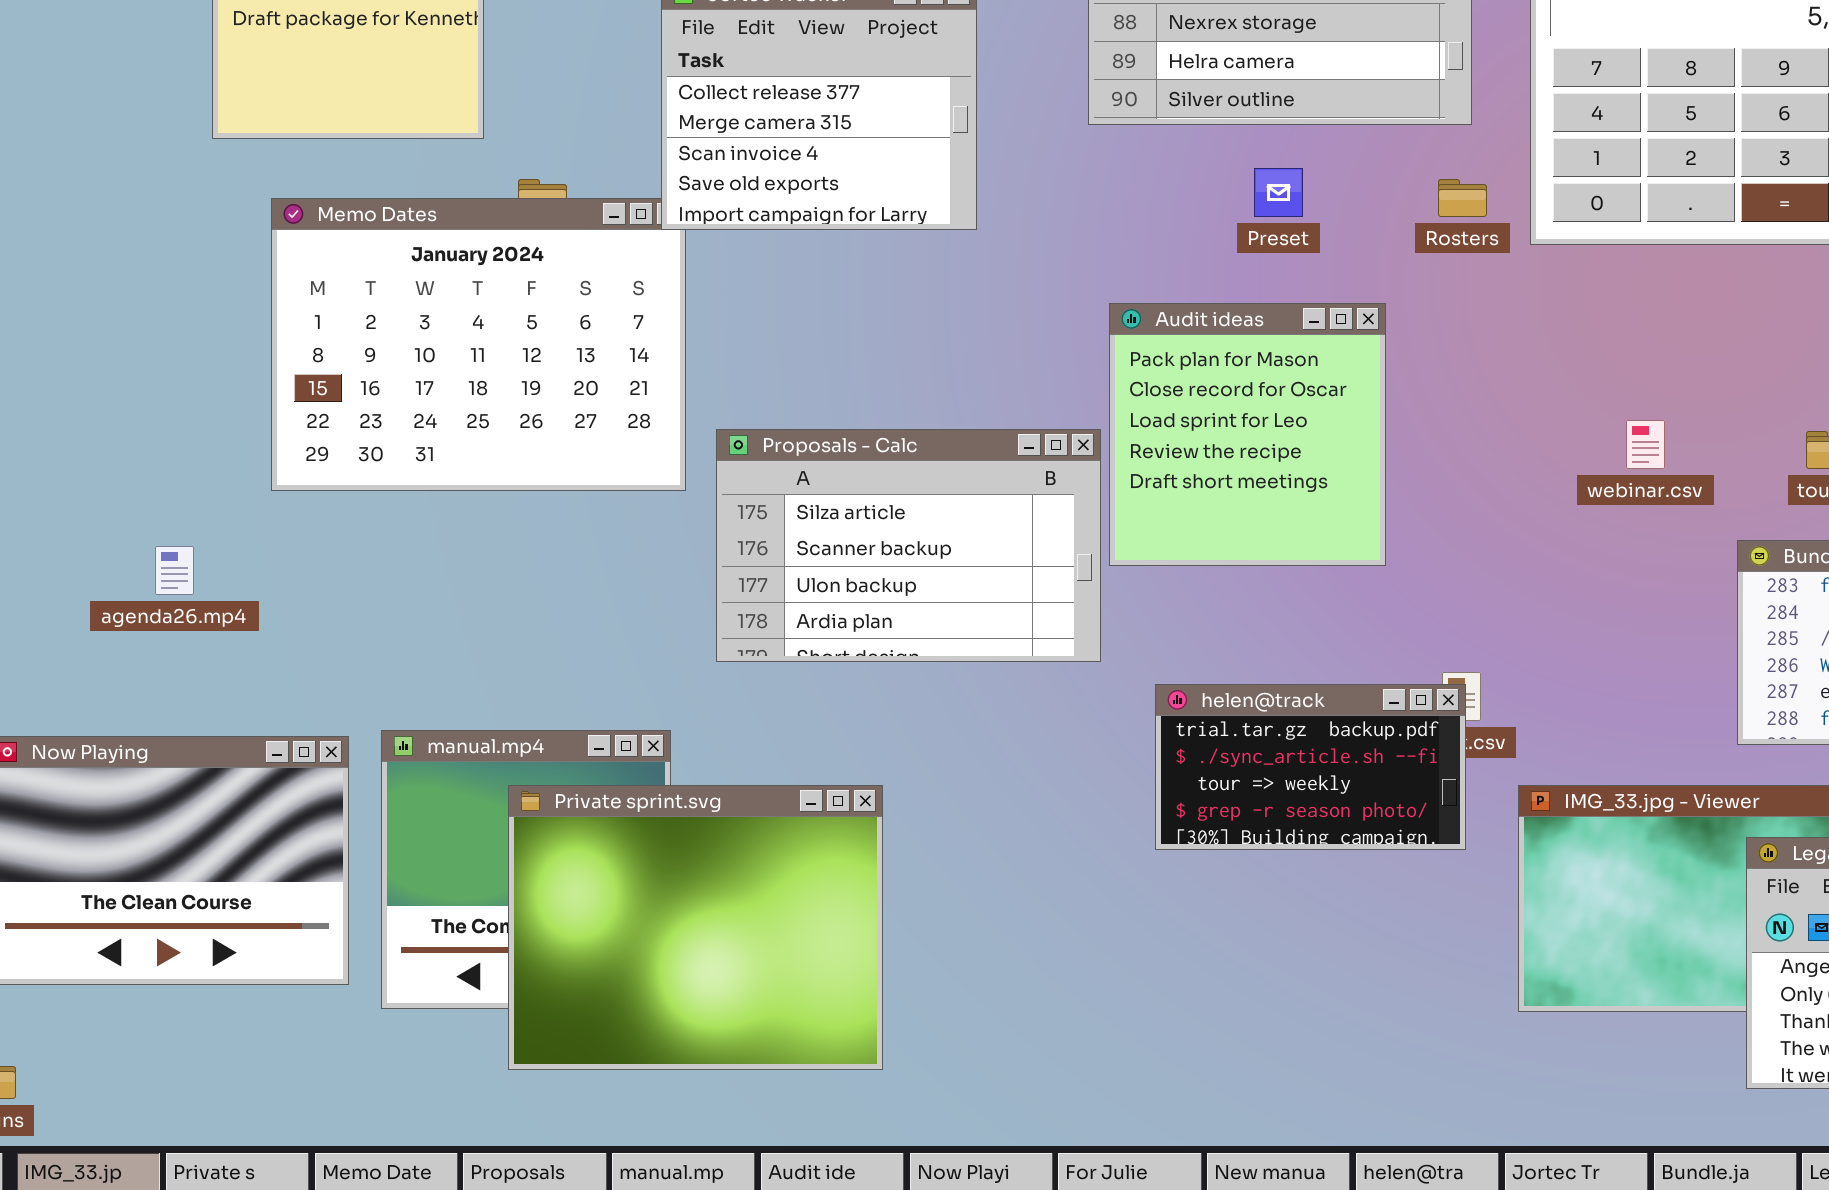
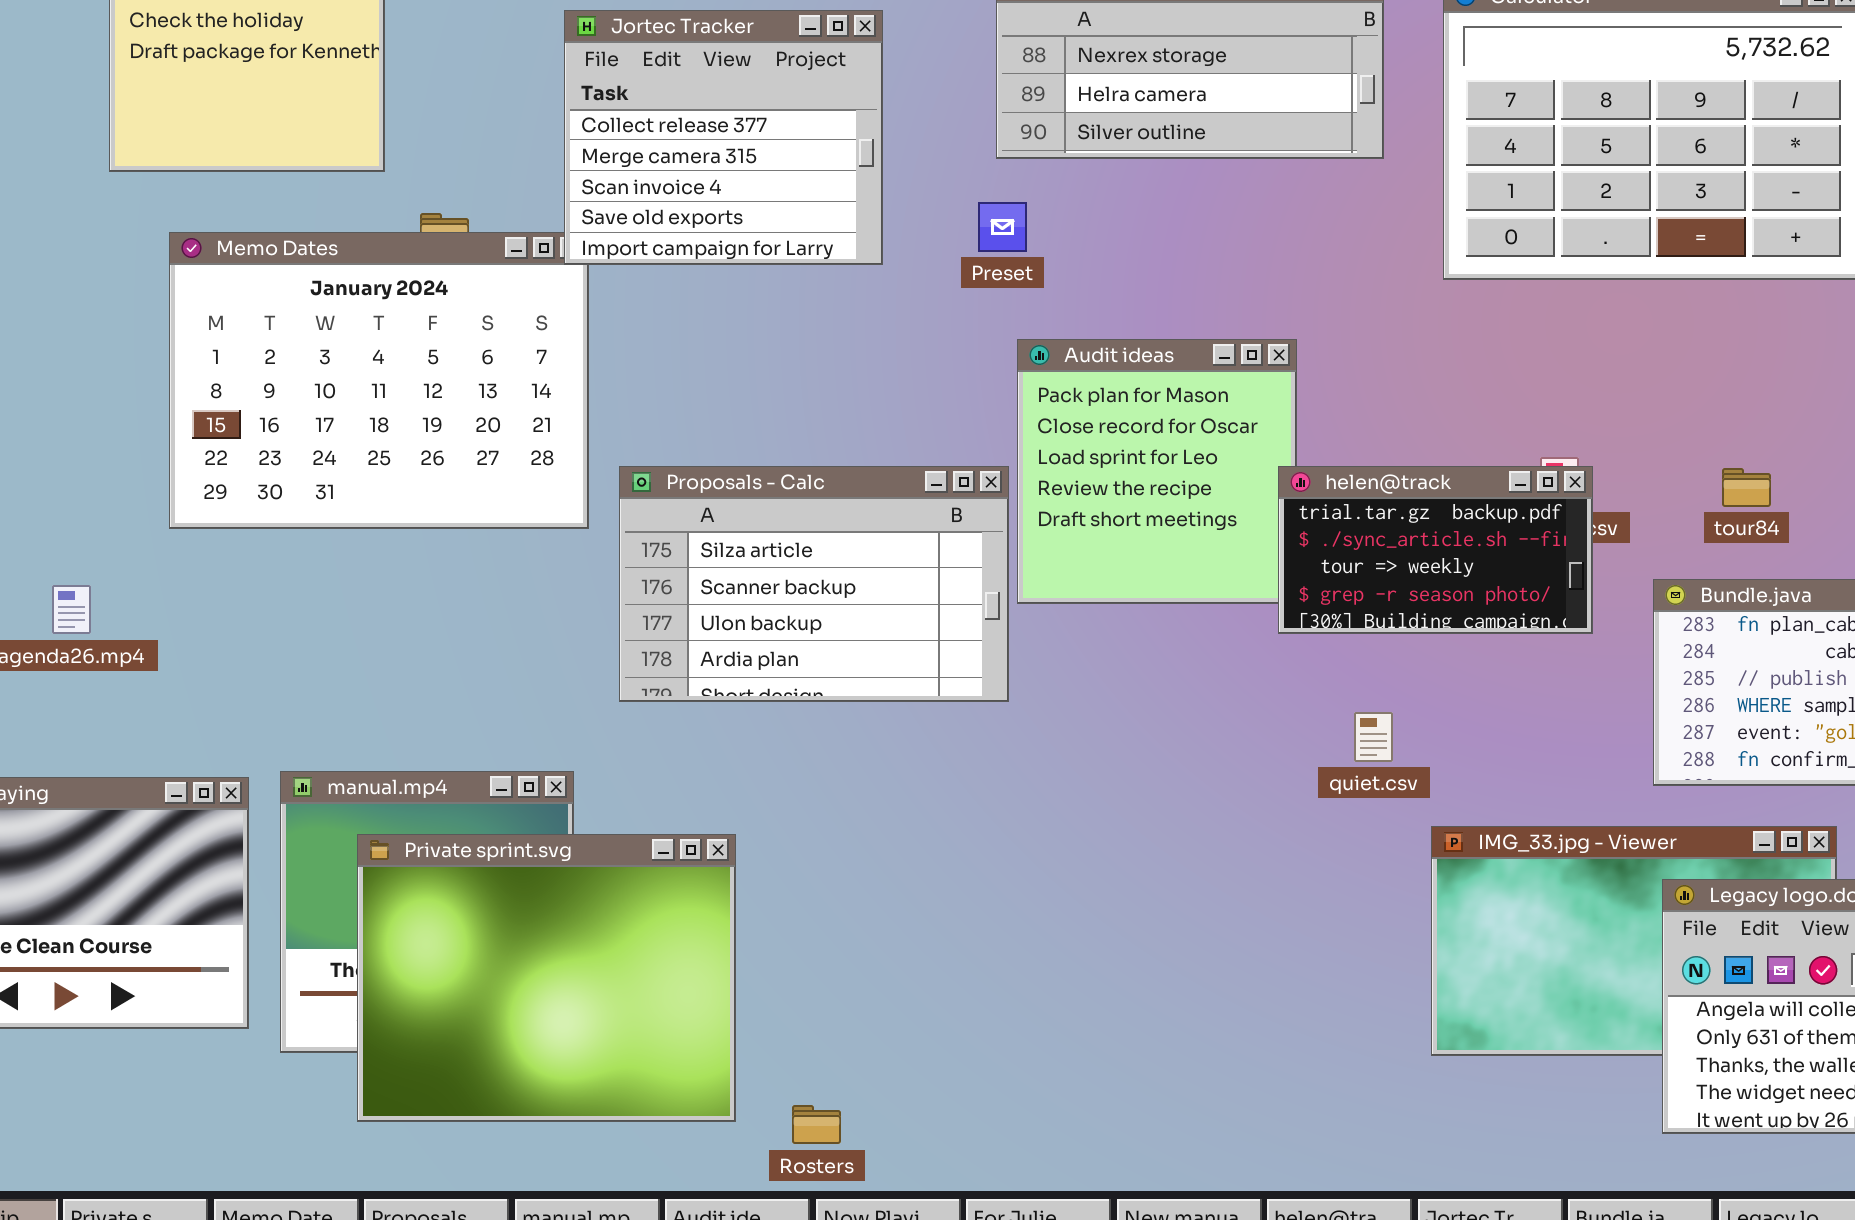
Preset: [1254,168,1303,217] -> [978,202,1027,252], moved
Rosters: [1438,179,1487,217] -> [792,1105,841,1144], moved
helen@track: [1155,684,1466,850] -> [1278,466,1593,634], moved
Private sprint.svg: [508,785,883,1070] -> [357,834,736,1122], moved

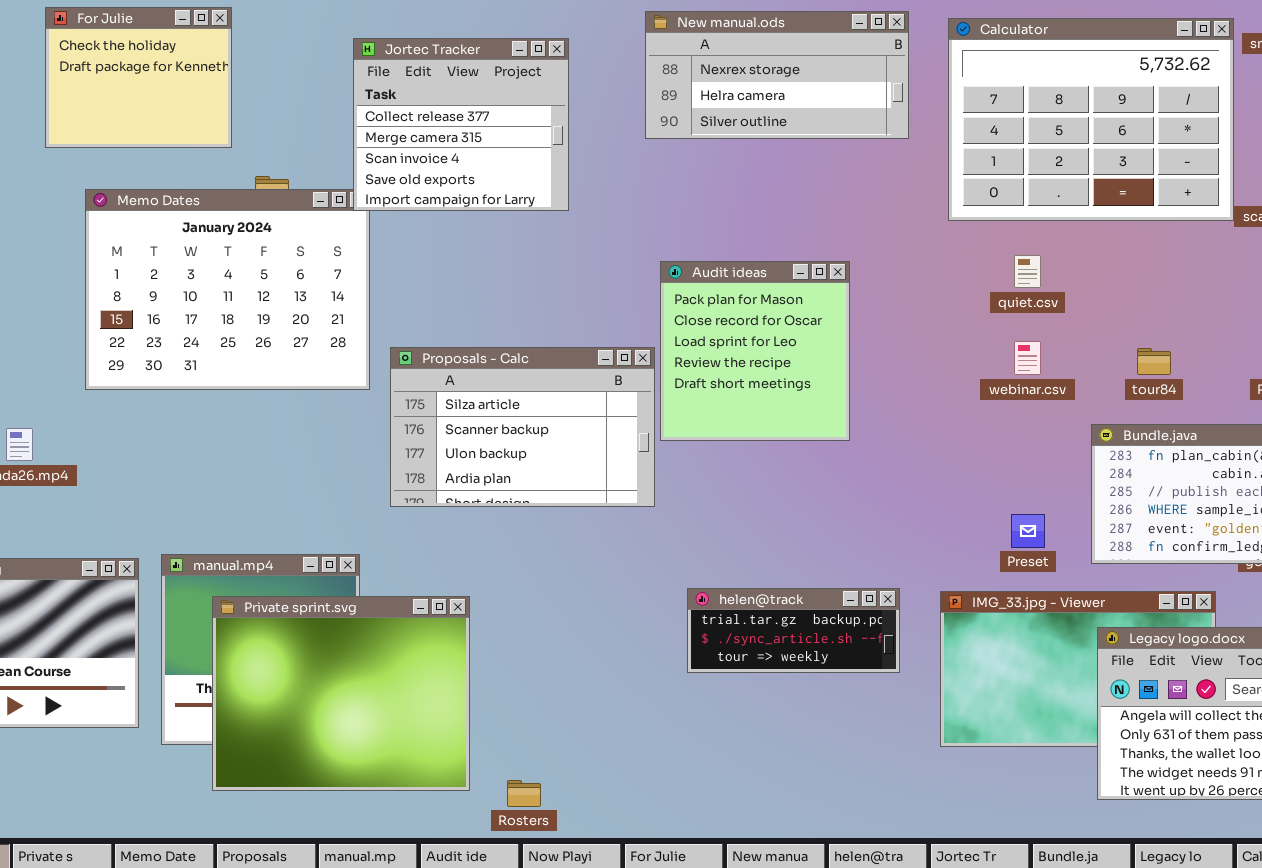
Preset: [978,202,1027,252] -> [1011,514,1045,548], moved
helen@track: [1278,466,1593,634] -> [687,588,900,673], moved, resized
quiet.csv: [1354,712,1393,762] -> [1014,255,1041,288], moved

